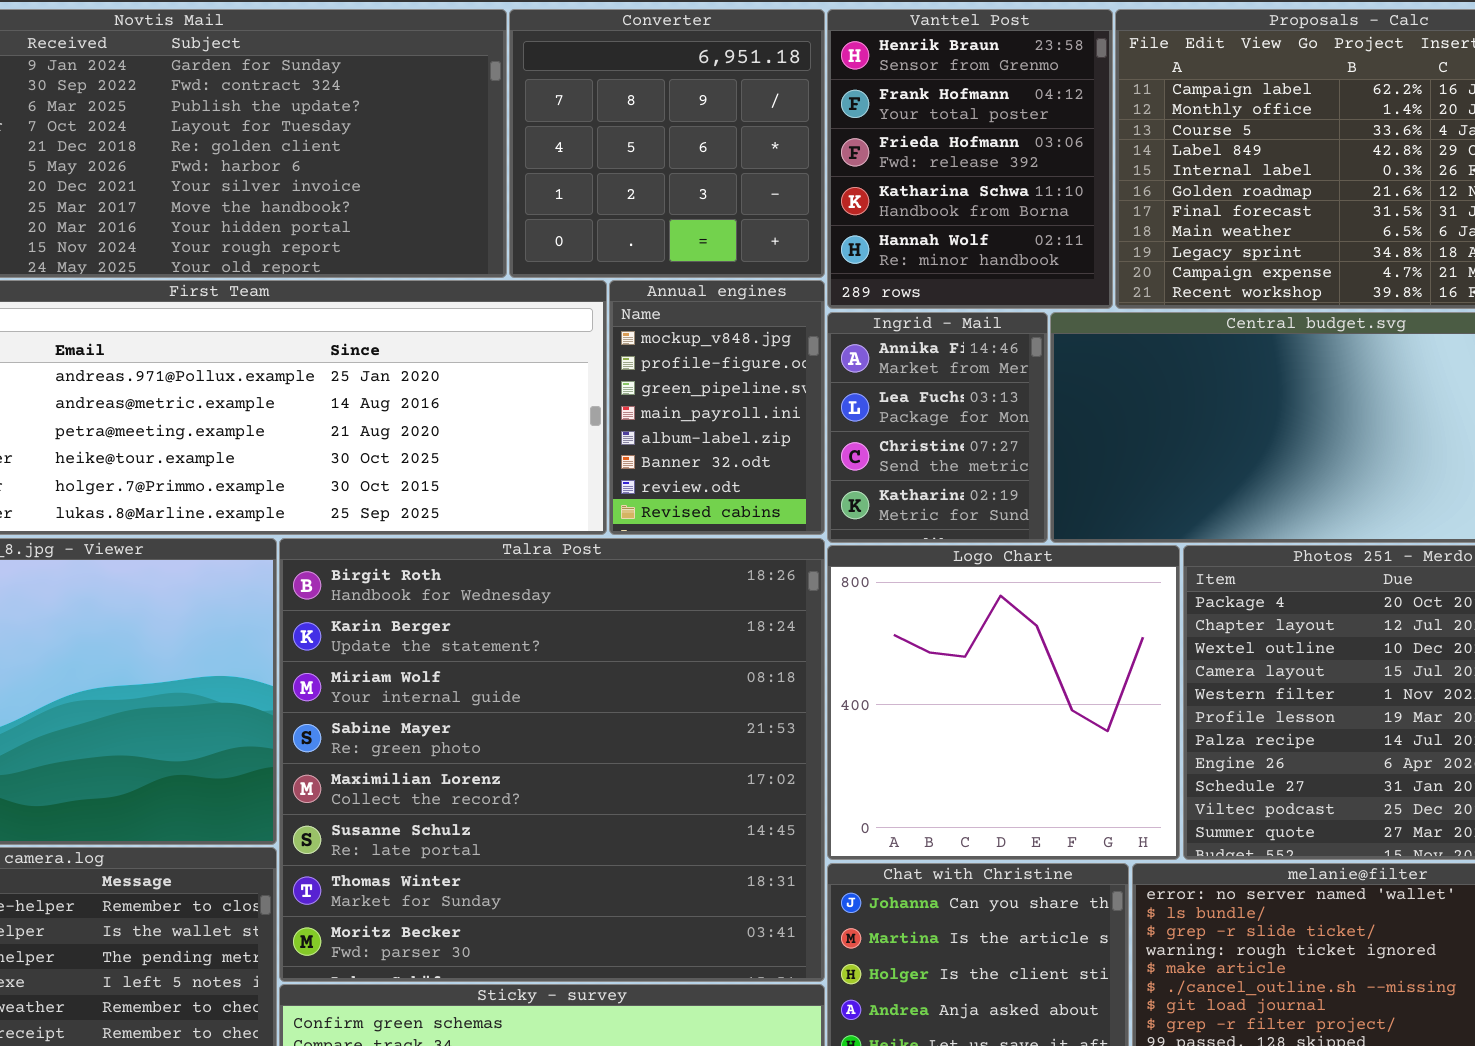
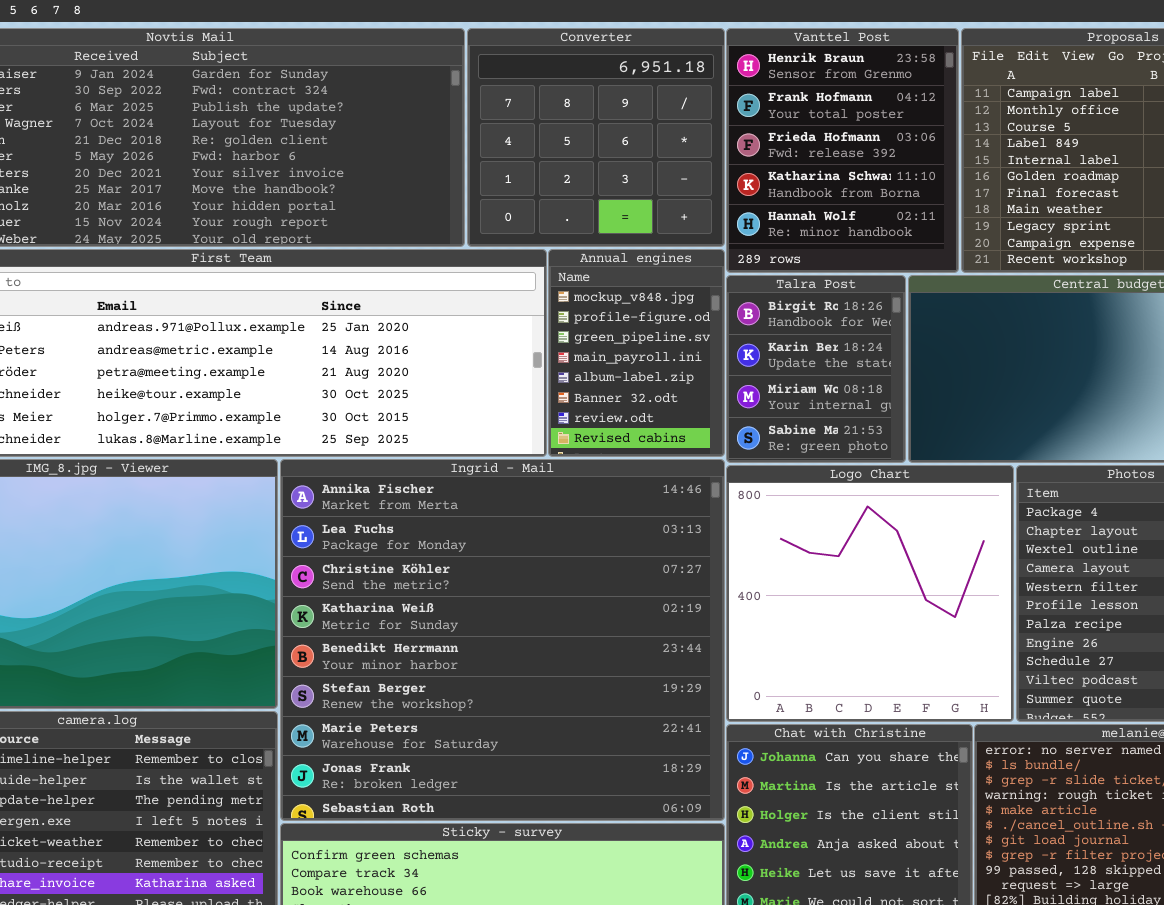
Ingrid - Mail: [827,312,1048,543] -> [280,459,725,821], moved, resized
Talra Post: [279,538,825,982] -> [726,275,906,463], moved, resized

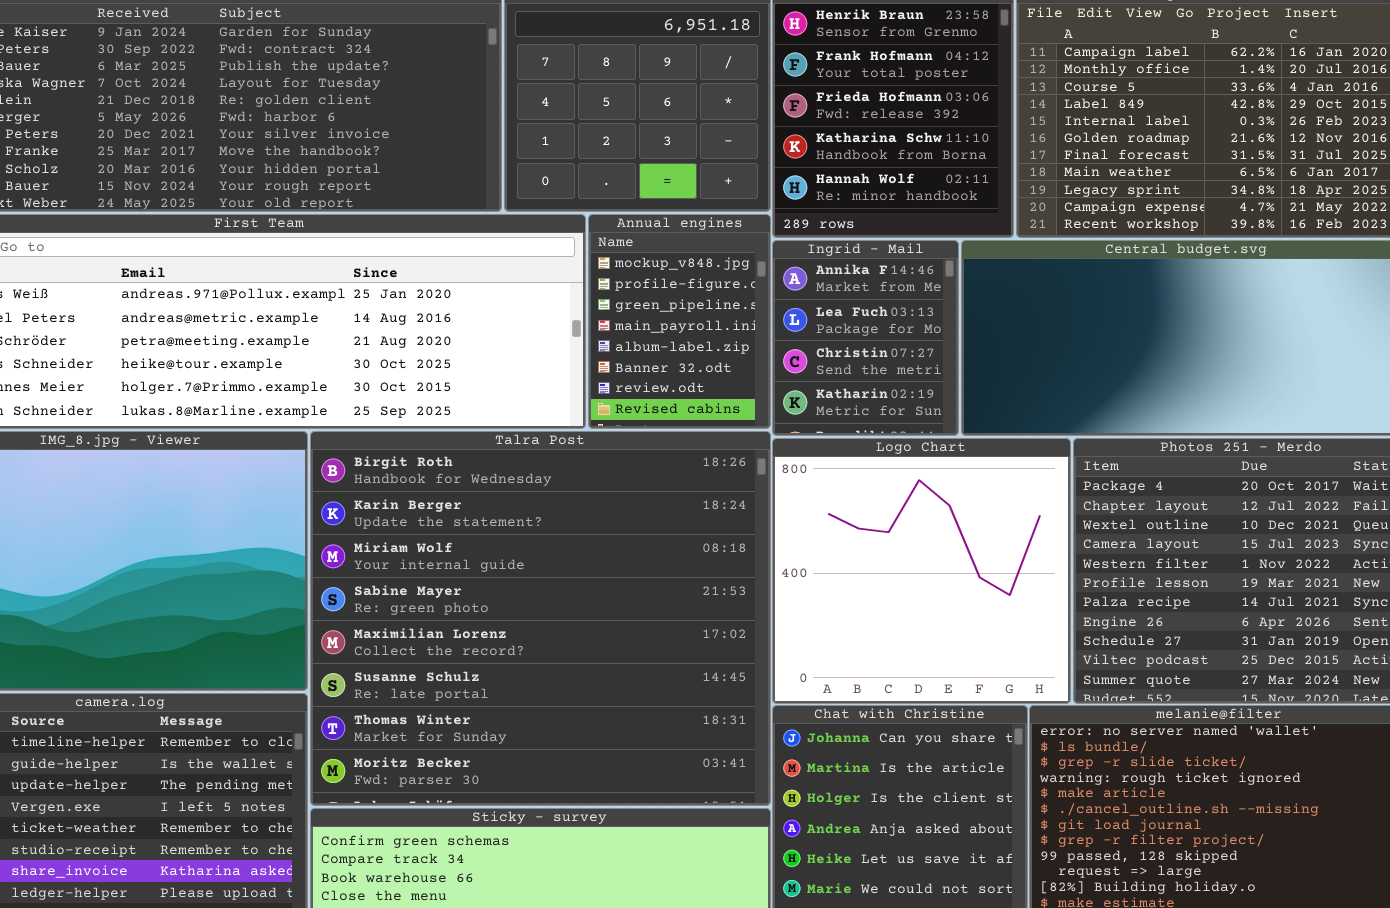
Talra Post: [726,275,906,463] -> [310,431,771,806], moved, resized
Ingrid - Mail: [280,459,725,821] -> [772,240,959,436], moved, resized

